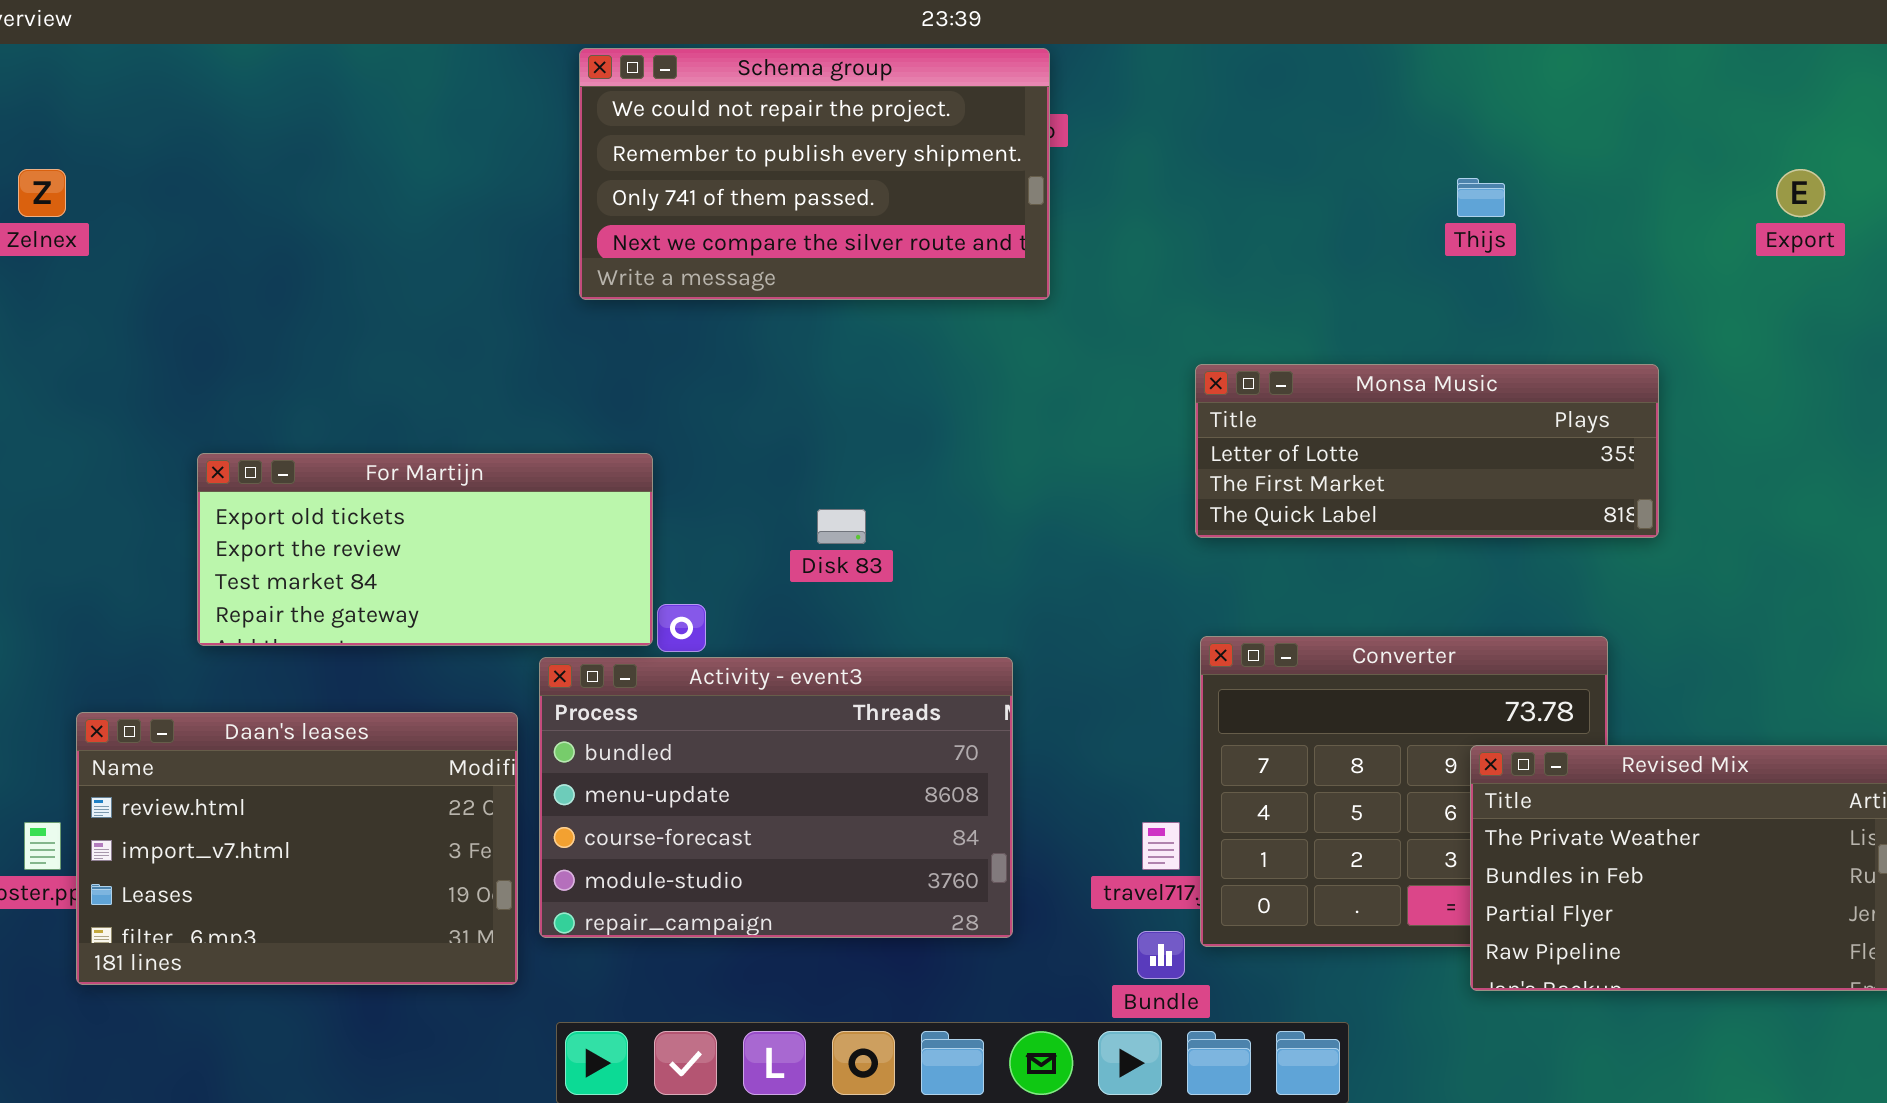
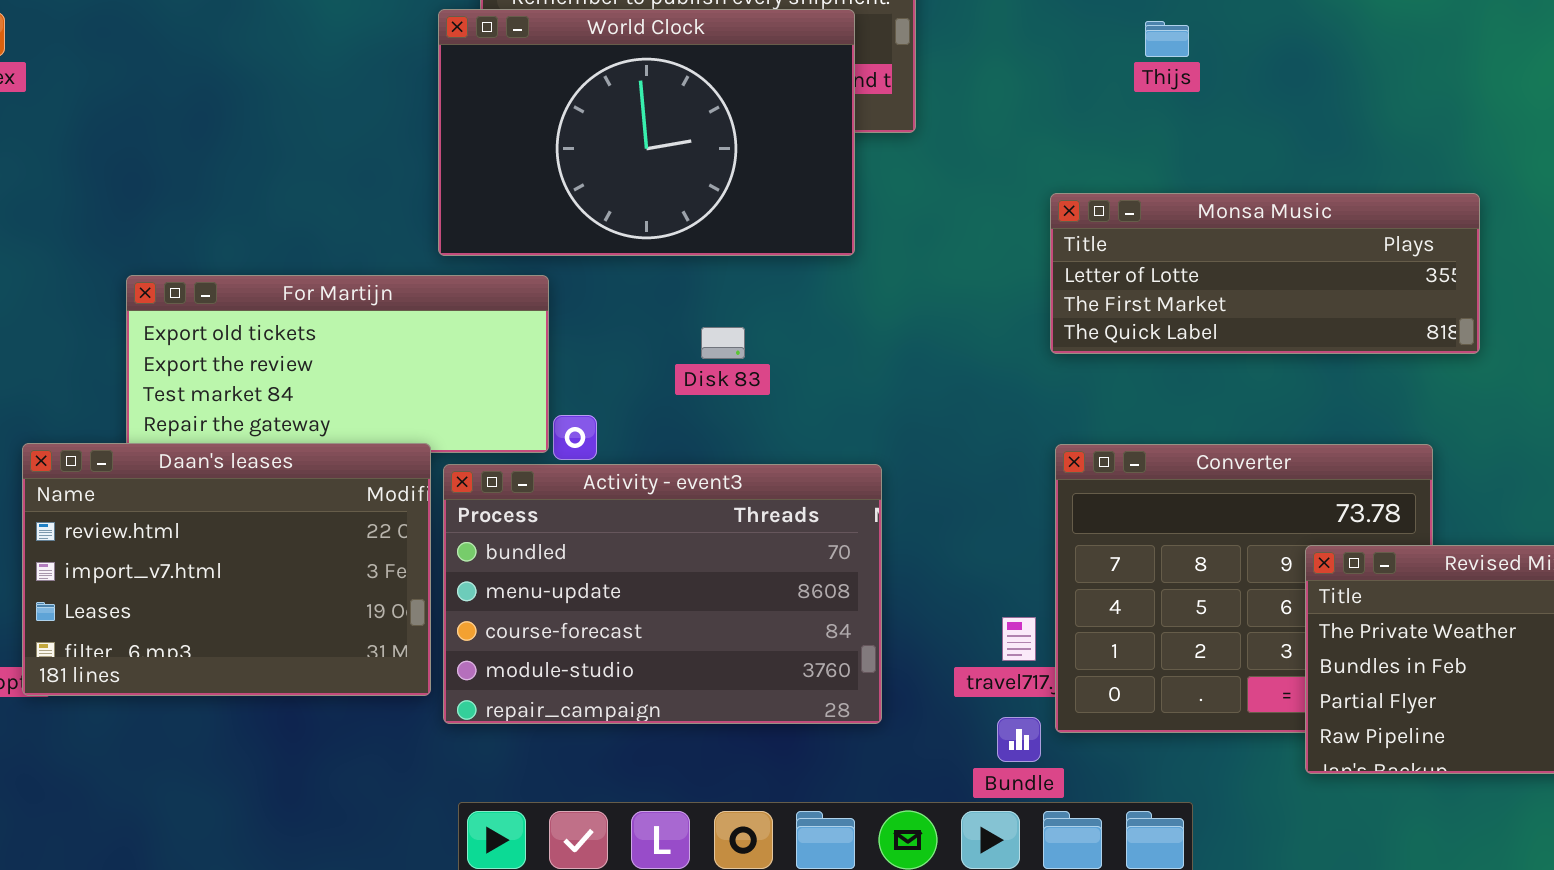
World Clock: none -> [438,9,855,256], opened
Thijs: [1457,178,1505,217] -> [1145,21,1189,57], moved
Daan's leases: [76,712,518,985] -> [22,443,431,696], moved

